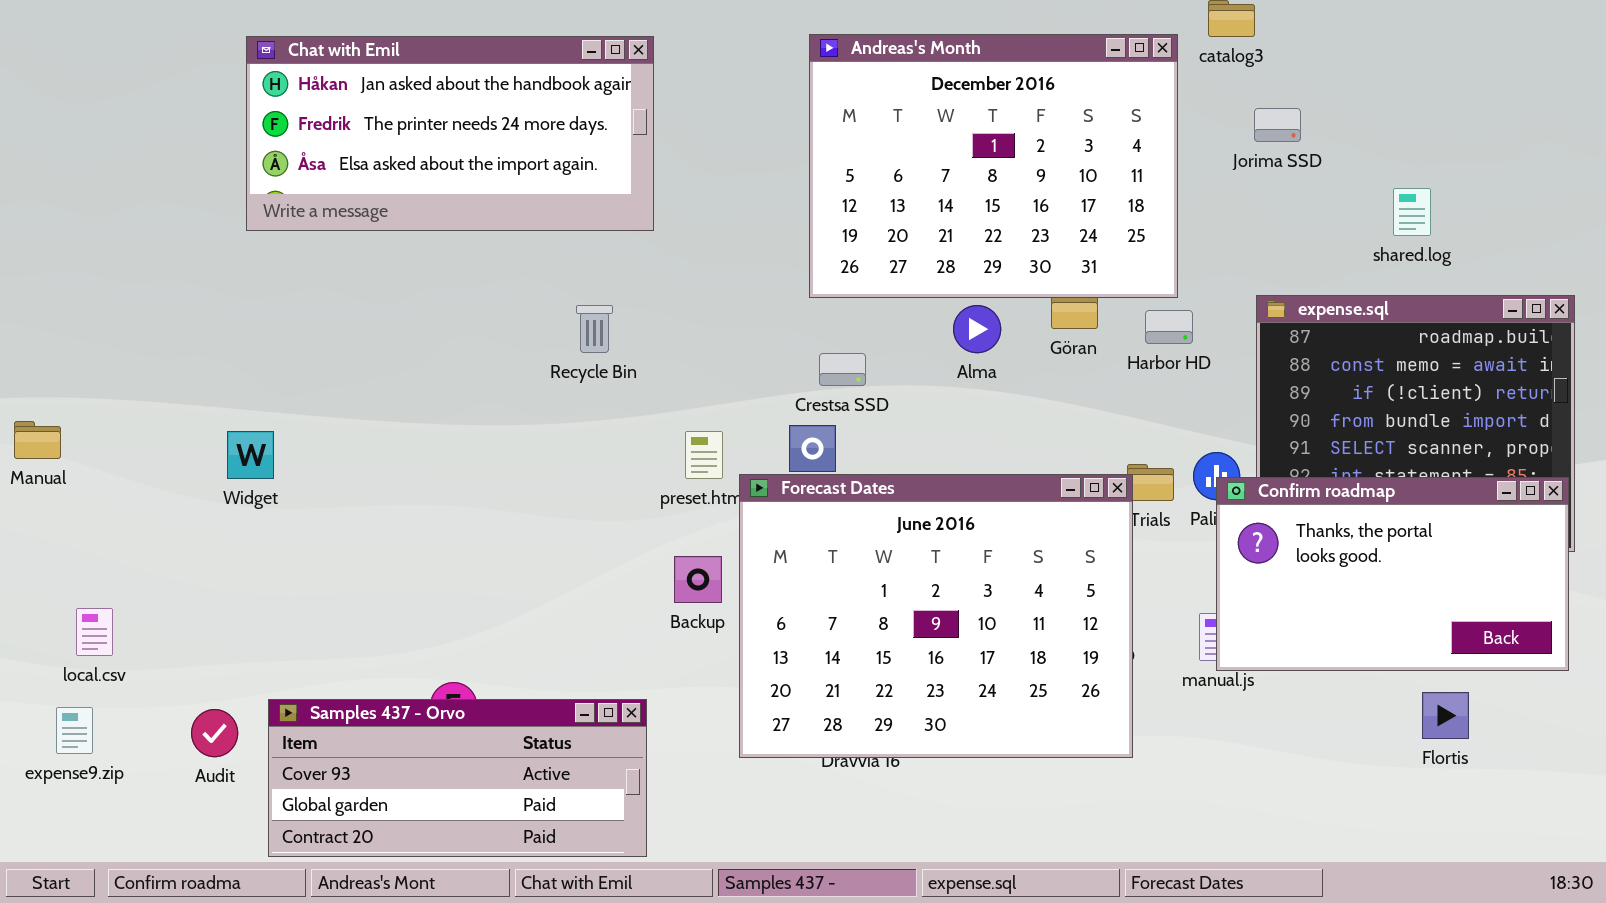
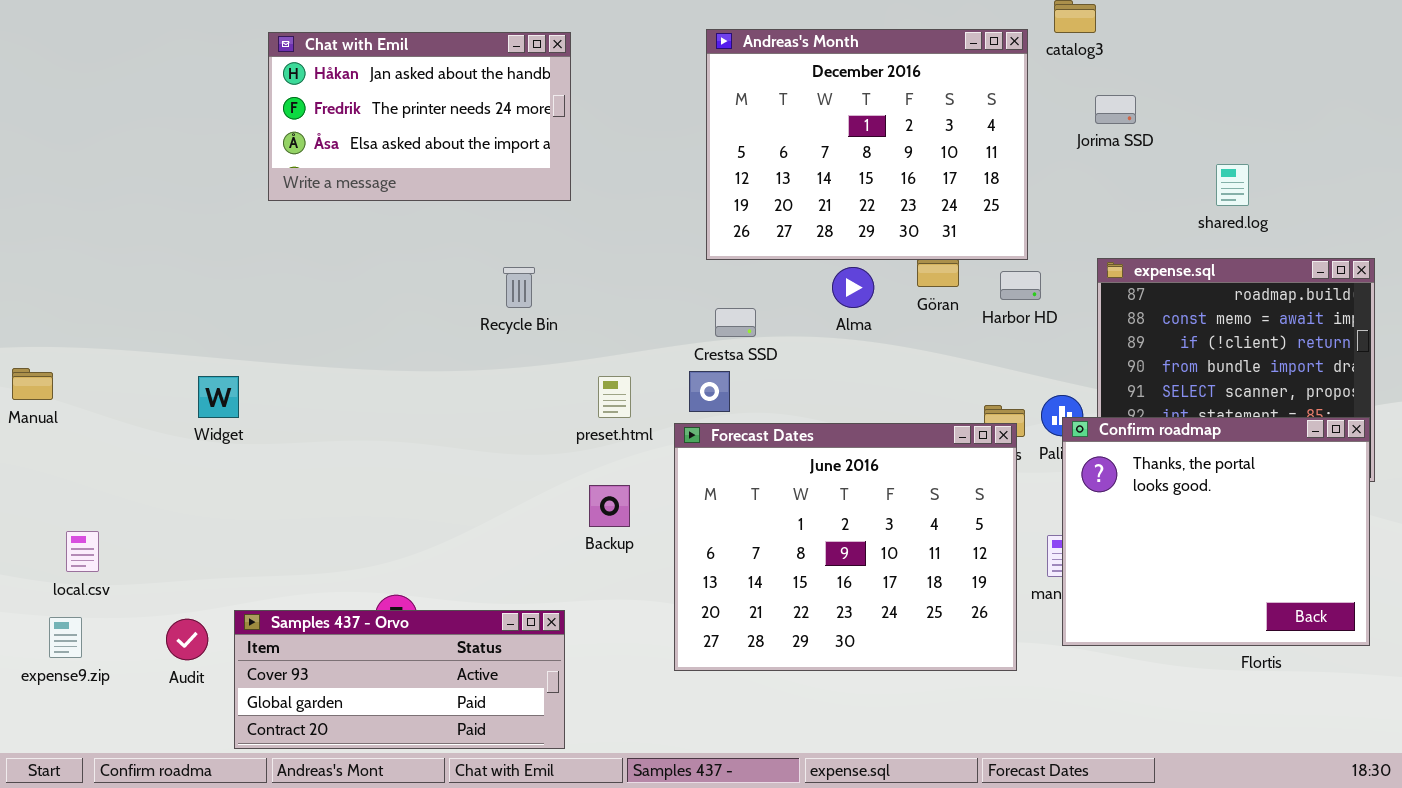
Chat with Emil: [246,36,654,231] -> [268,32,571,201], resized
Forecast Dates: [739,474,1133,758] -> [674,423,1017,671], moved
Confirm roadmap: [1216,477,1569,671] -> [1062,417,1370,646], resized

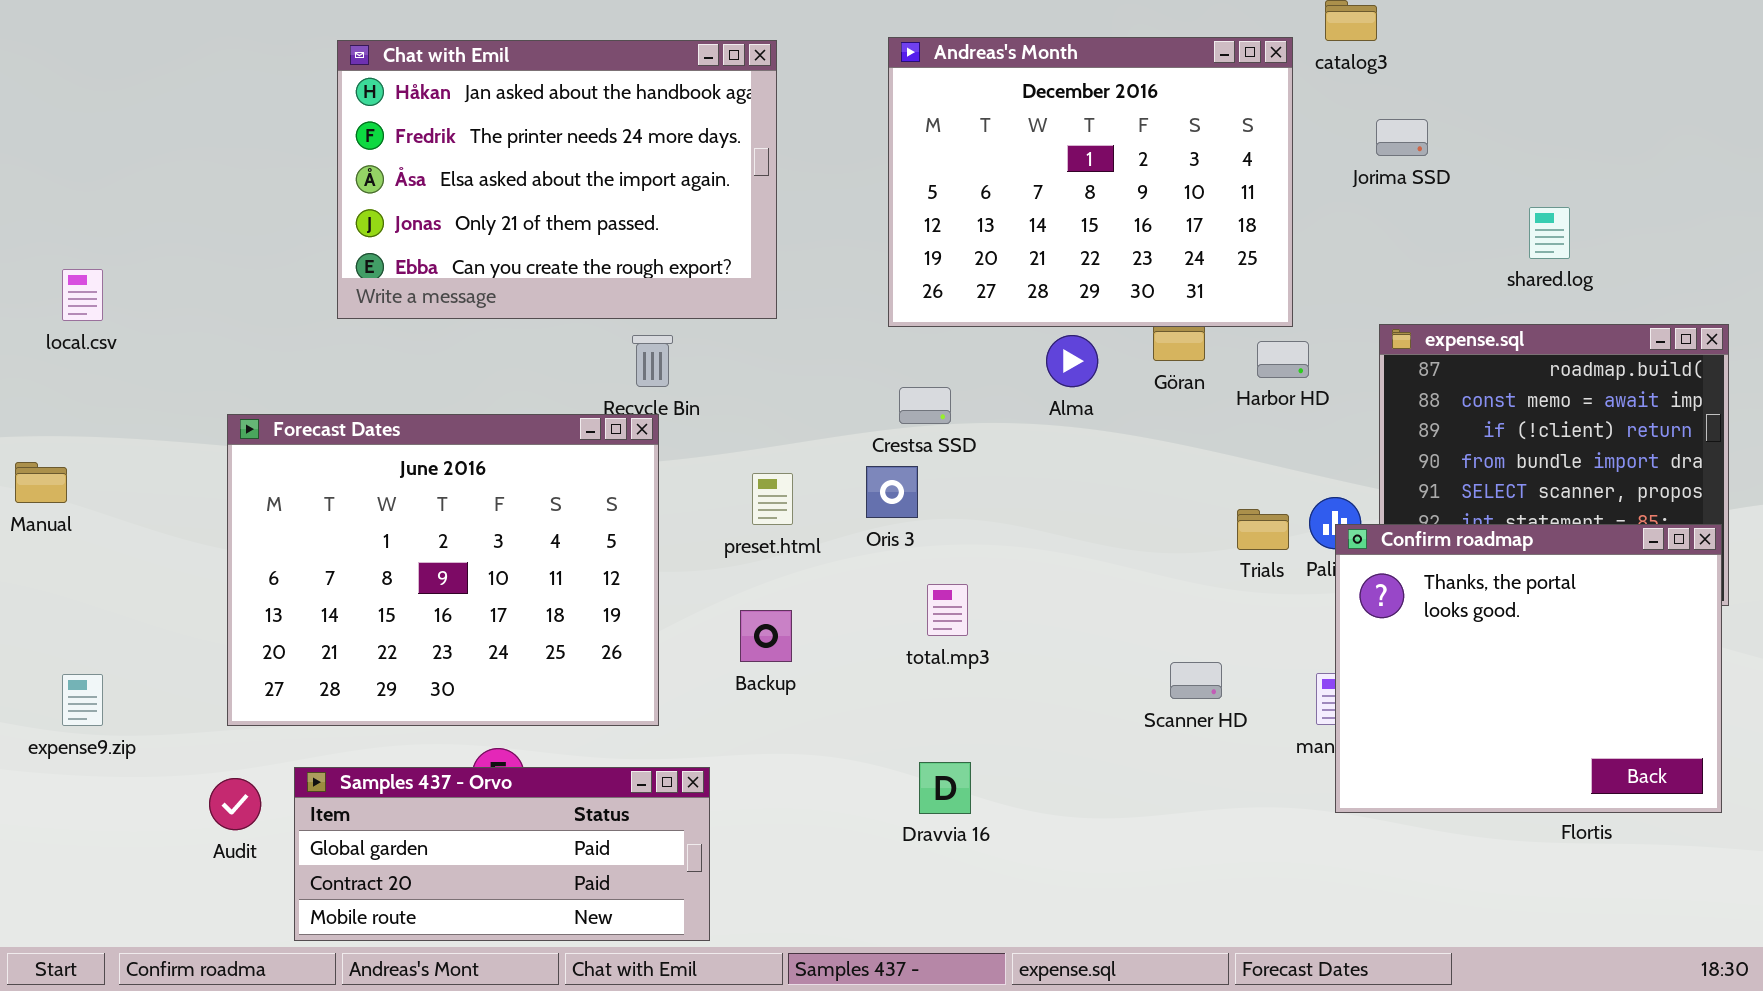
Chat with Emil: [268,32,571,201] -> [337,40,777,319], resized
Forecast Dates: [674,423,1017,671] -> [227,414,659,726], moved
local.csv: [66,531,99,572] -> [62,269,103,321], moved
Samples 437 - Orvo: [234,610,565,749] -> [294,767,710,941], scrolled down 1 row
expense9.zip: [49,617,82,658] -> [62,674,103,726], moved

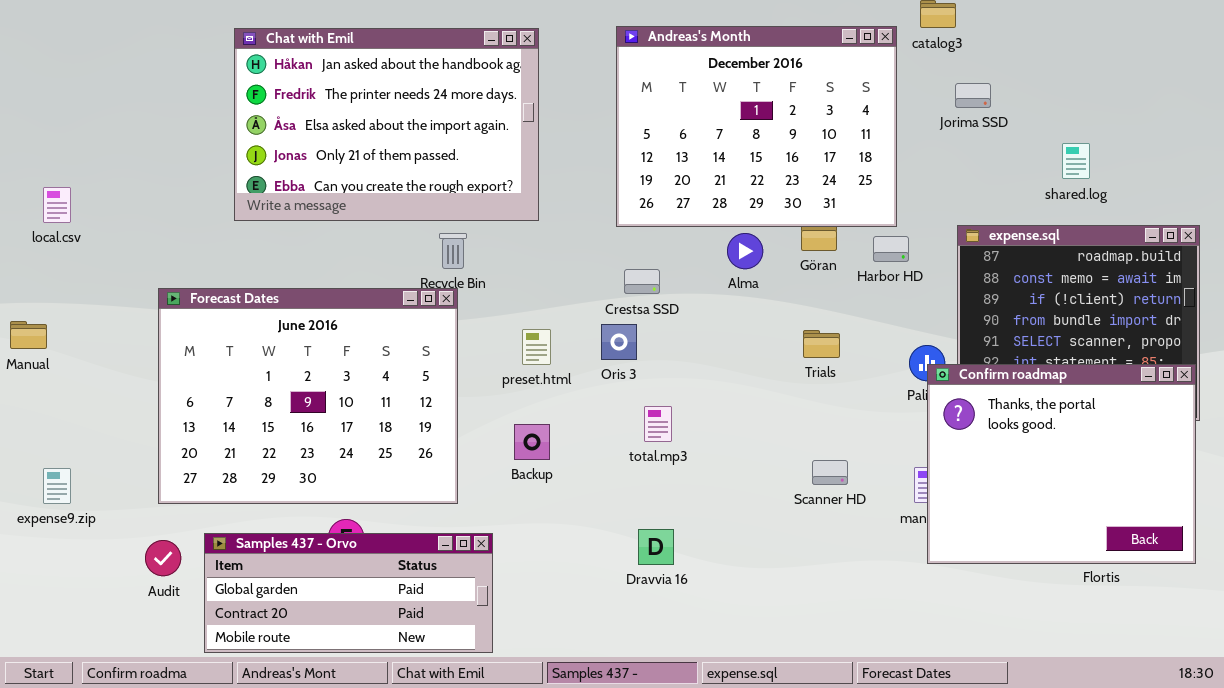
Trials: [1237,509,1289,550] -> [803,330,840,358], moved

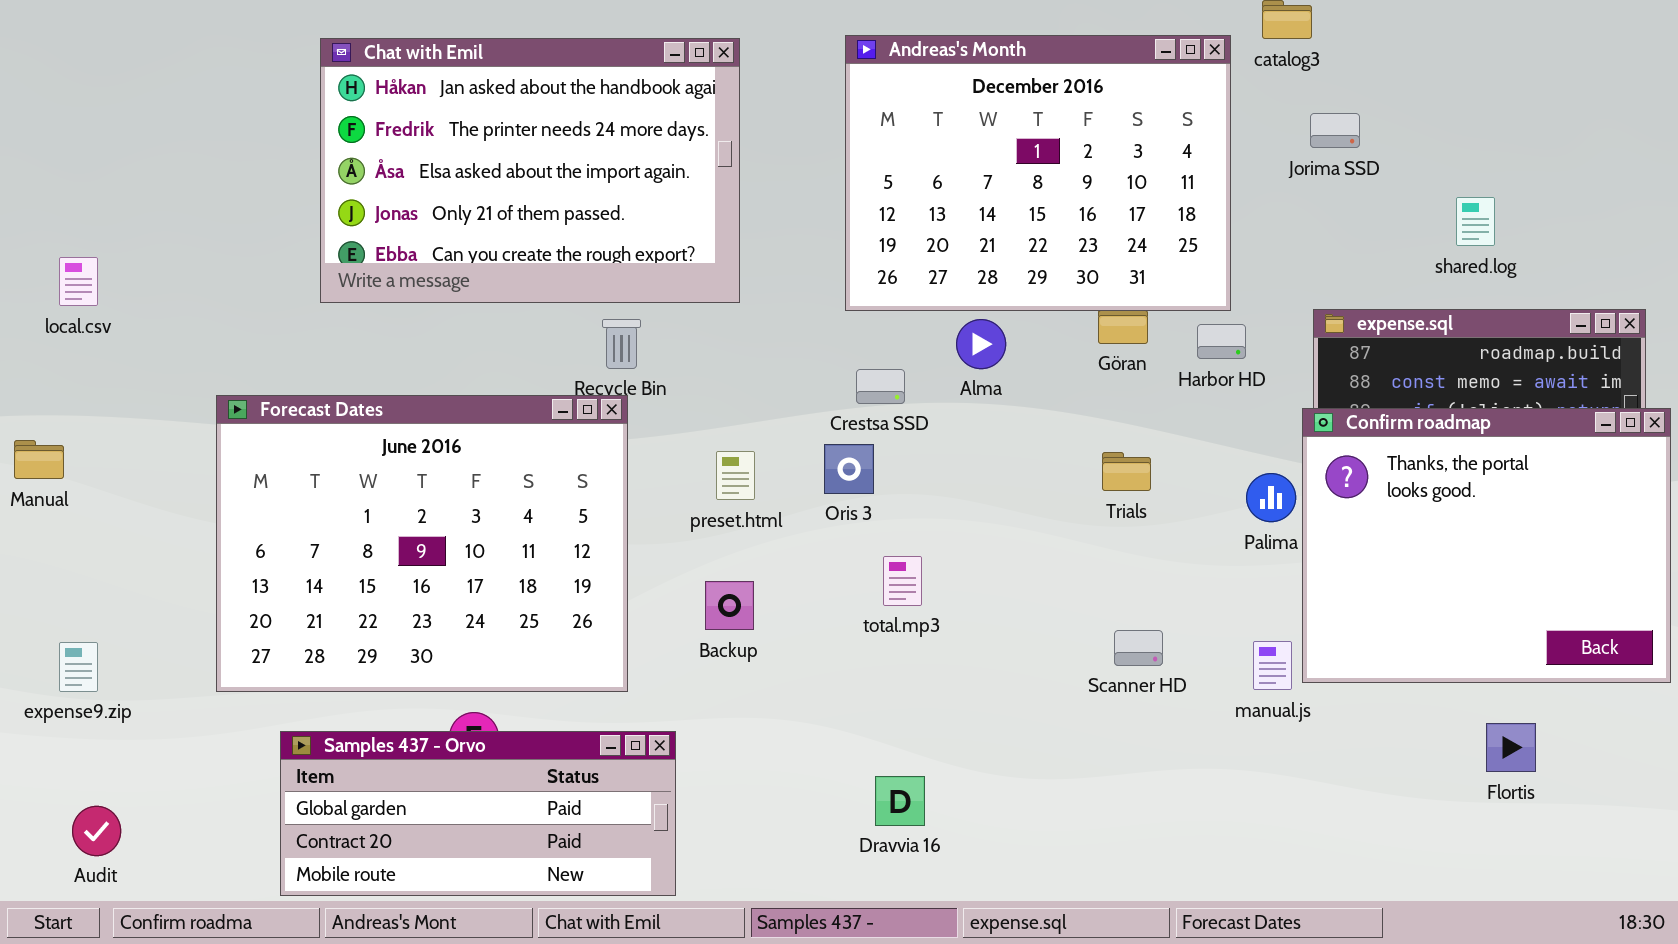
Alma: [727,233,763,269] -> [956,319,1006,369], moved
Confirm roadmap: [927,364,1196,564] -> [1302,408,1671,683], moved
Dravvia 16: [638,529,674,565] -> [875,776,925,826], moved
Audit: [145,540,181,576] -> [72,806,121,856], moved

